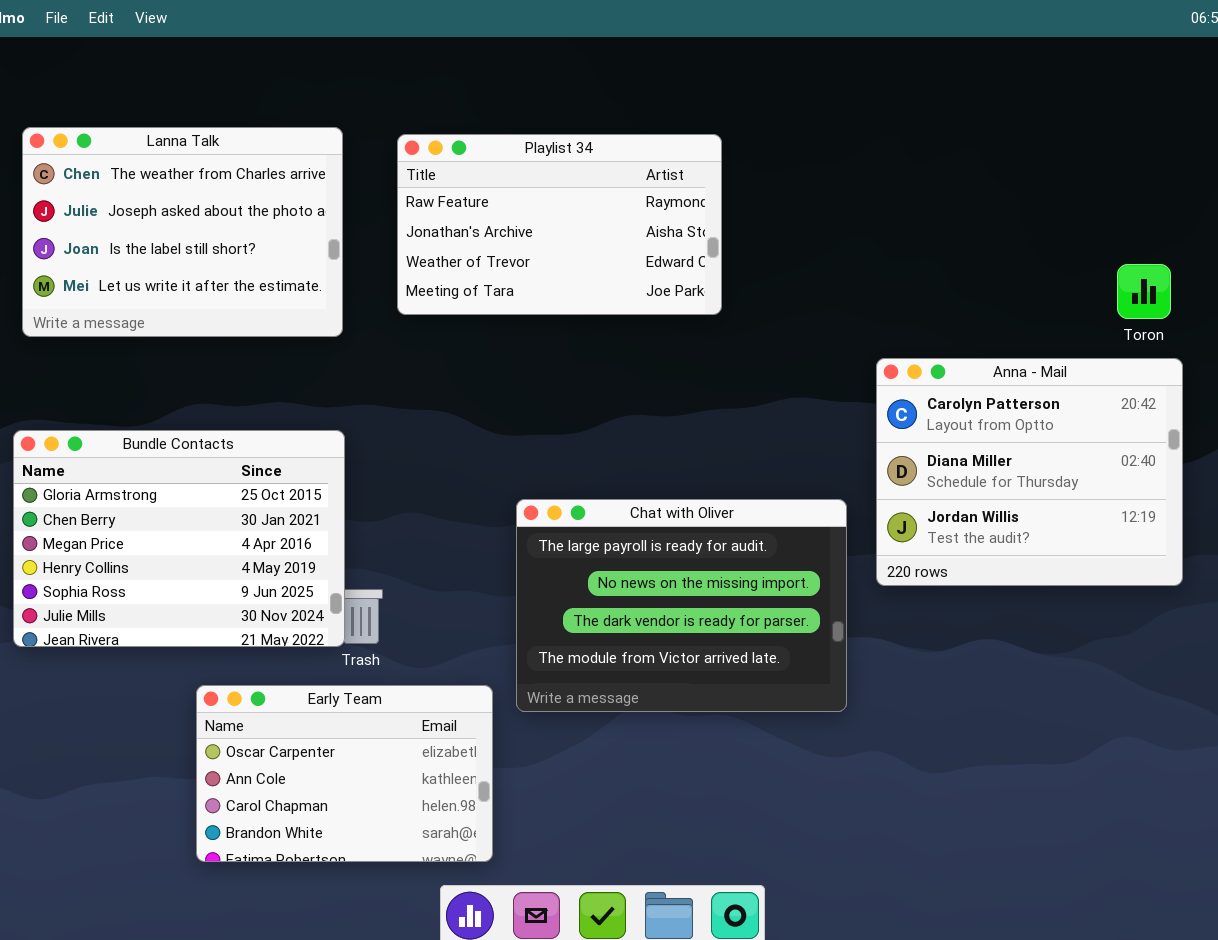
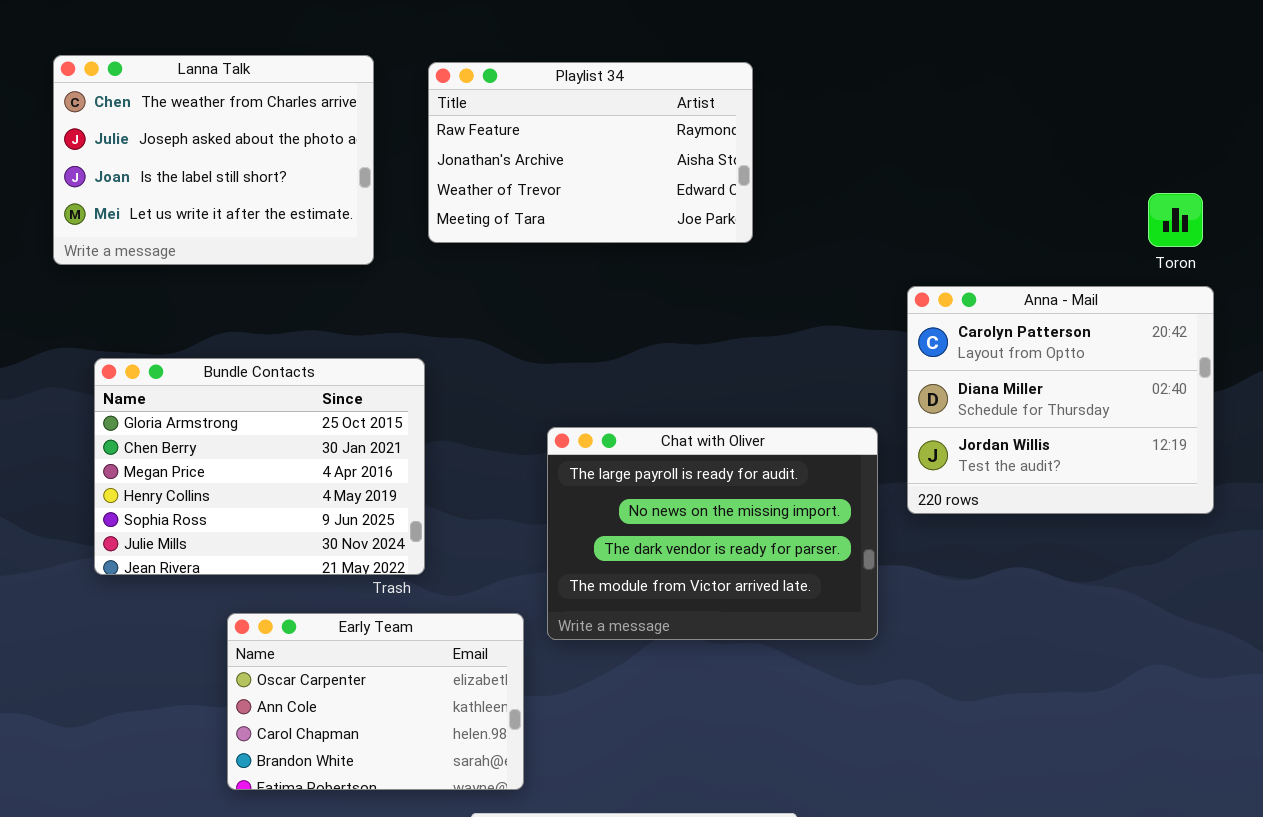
Bundle Contacts: [13,430,345,647] -> [94,358,425,575], moved

